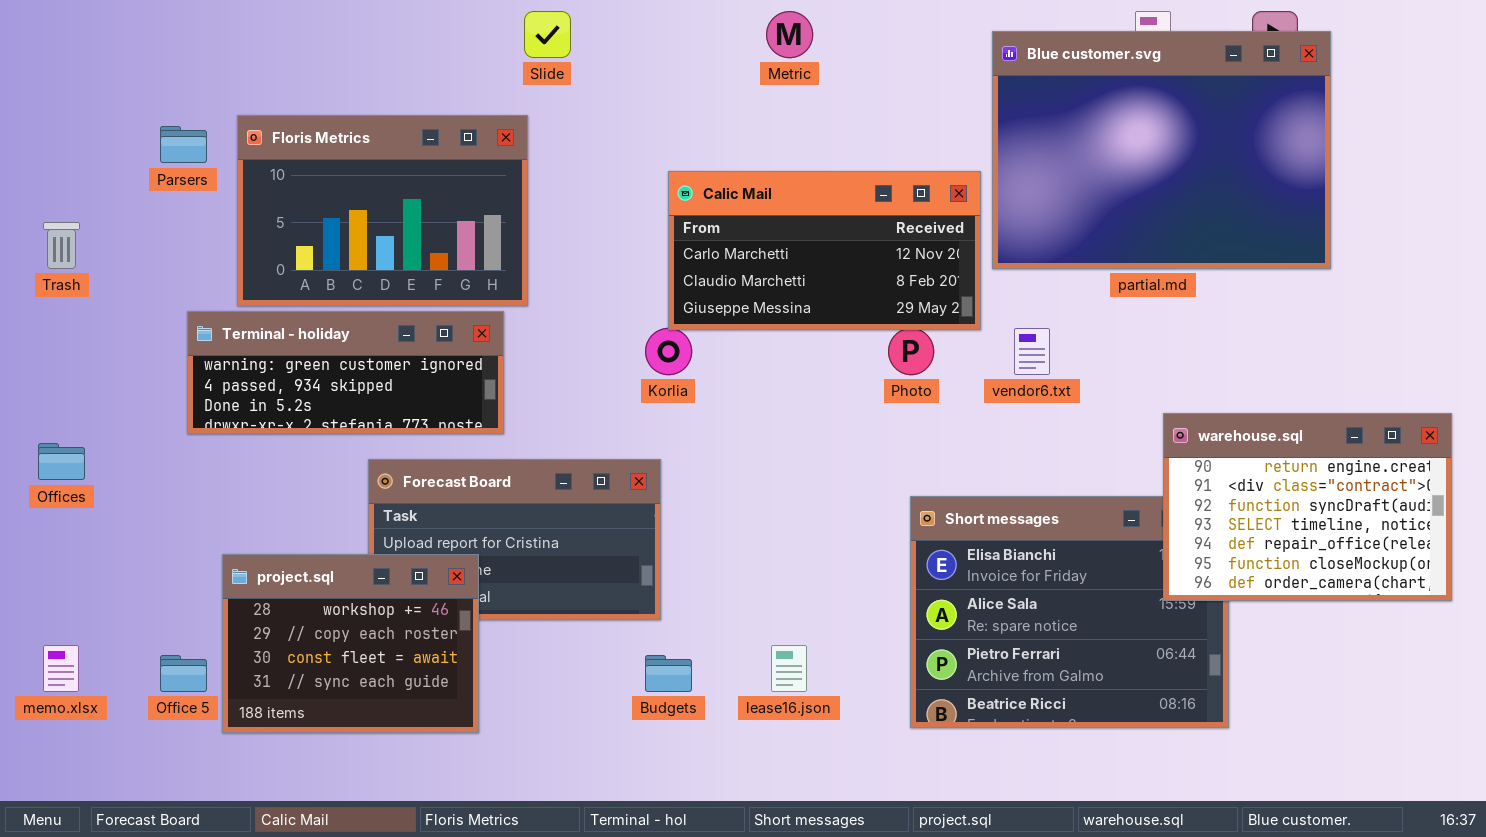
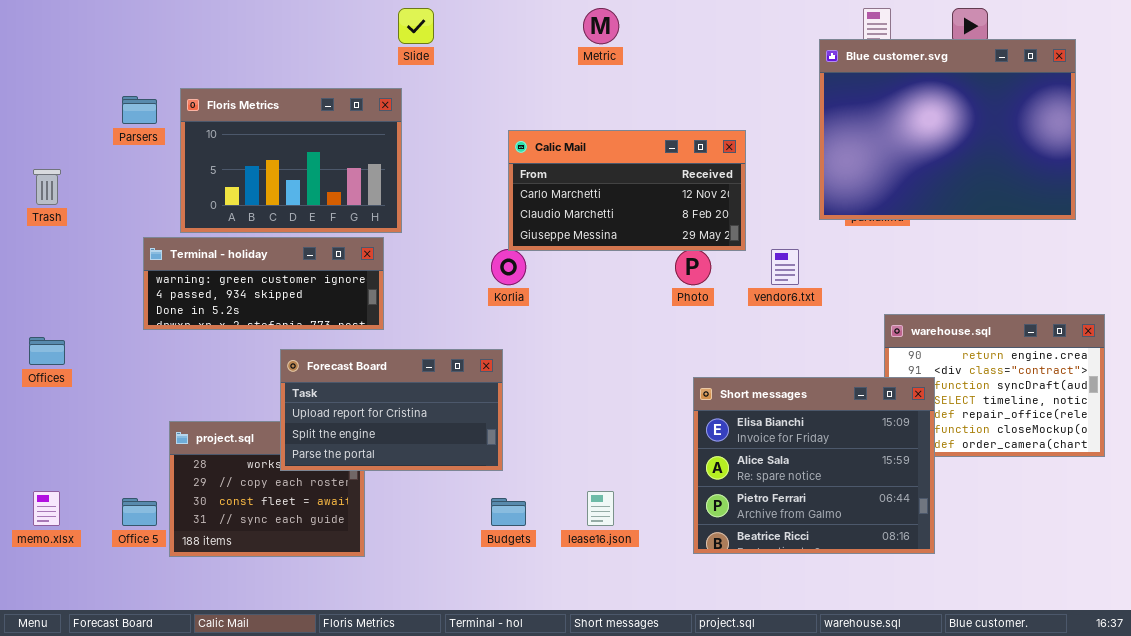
Blue customer.svg: [992,31,1331,269] -> [819,39,1076,220], moved
Forecast Board: [368,459,661,620] -> [280,349,503,471], raised
Short messages: [910,496,1229,728] -> [693,377,935,554], raised

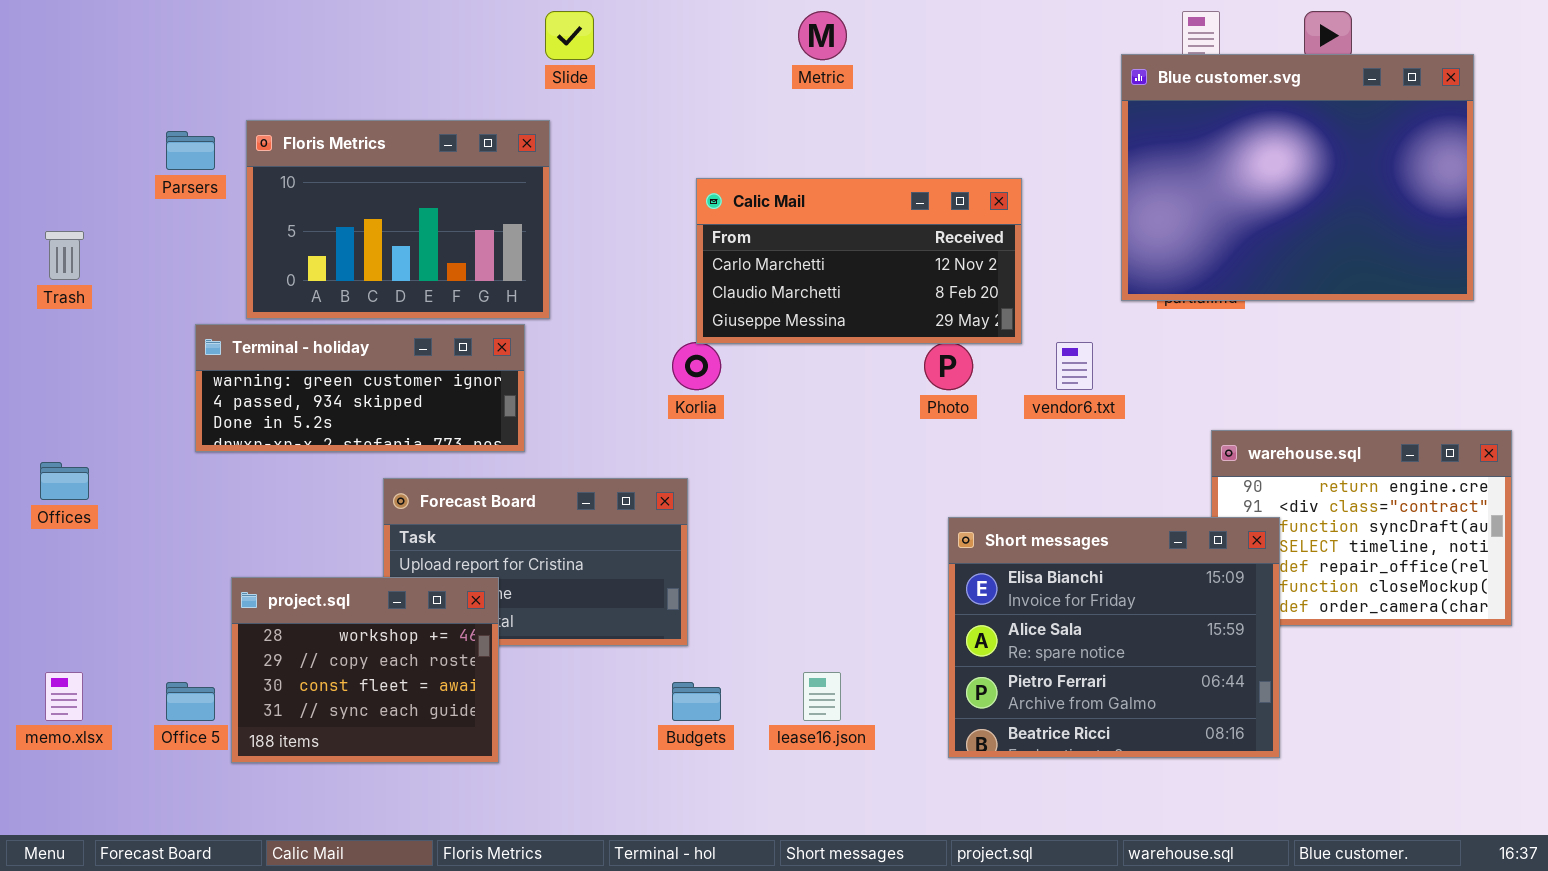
project.sql: [169,421,365,557] -> [231,577,499,763], raised

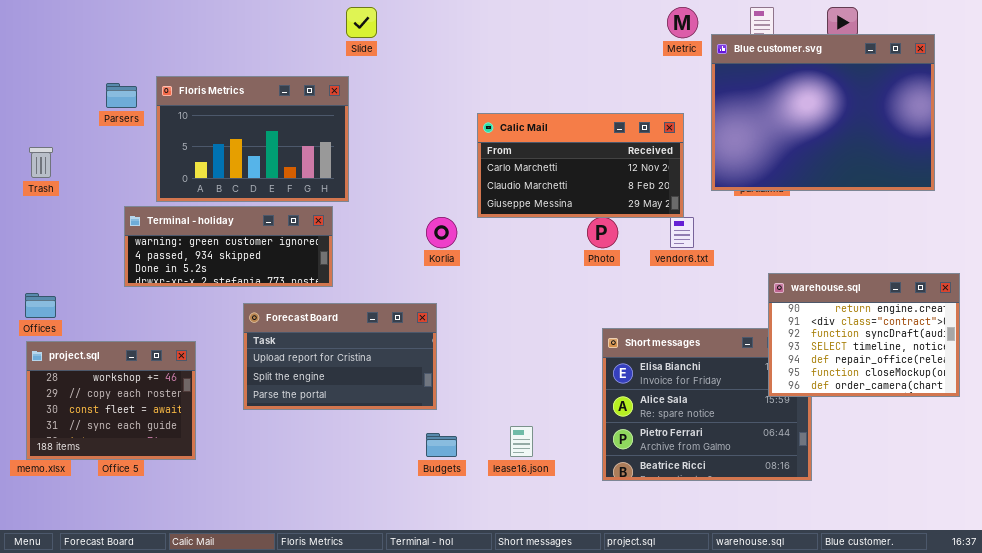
Metric: [798,11,847,60] -> [667,7,698,38], moved
Calic Mail: [696,178,1022,344] -> [477,113,684,218], moved
warehouse.sql: [1211,430,1512,626] -> [768,273,960,397], raised
project.sql: [231,577,499,763] -> [26,341,196,460], moved

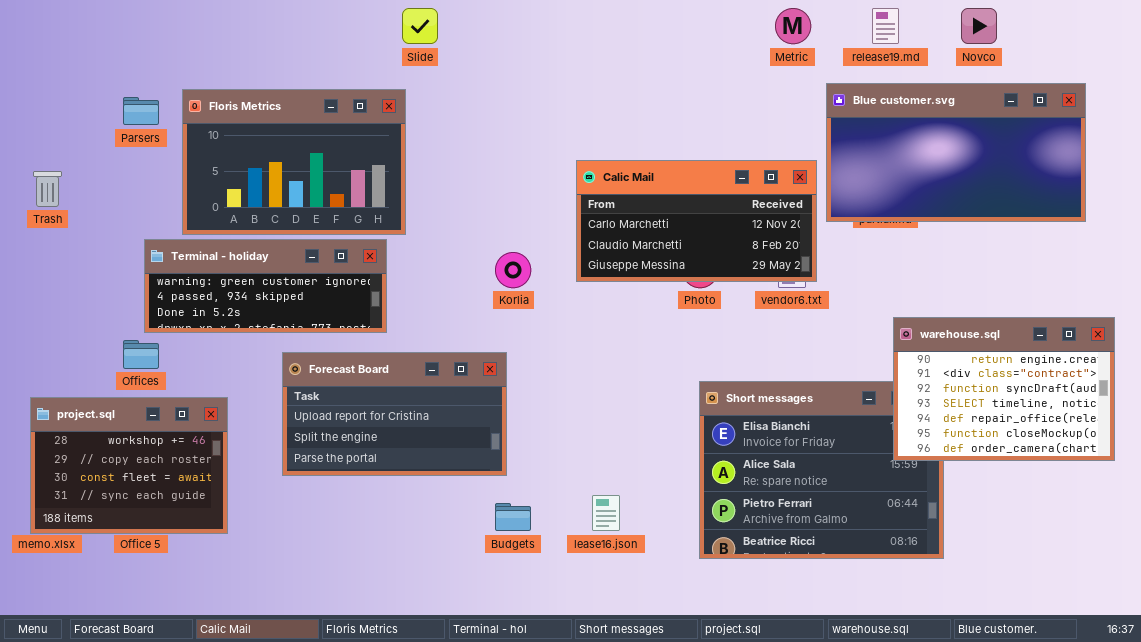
Blue customer.svg: [711,34,935,191] -> [826,83,1086,222], resized
Calic Mail: [477,113,684,218] -> [576,160,817,282], moved
Offices: [25,293,56,318] -> [123,340,159,369], moved

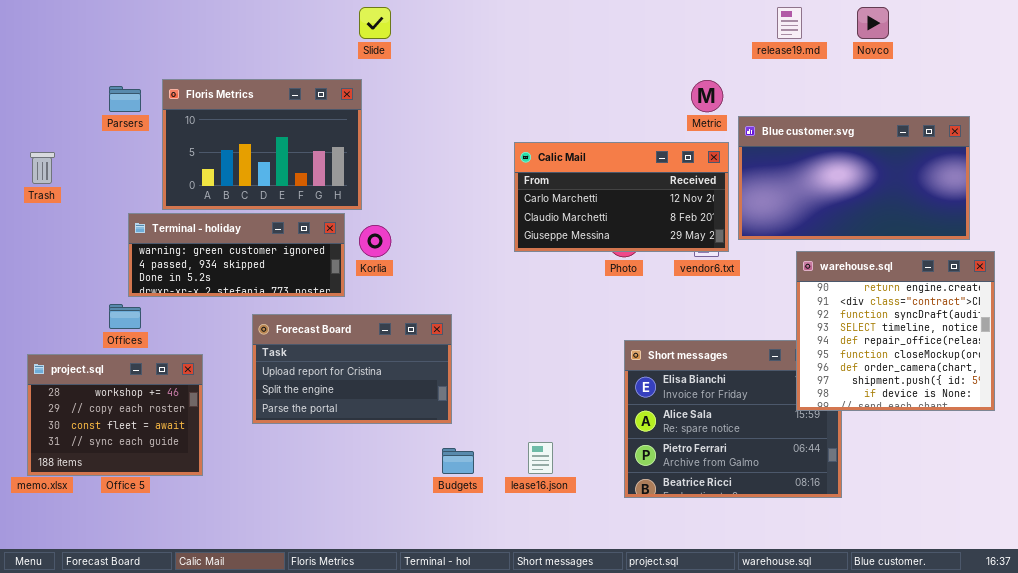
Metric: [775,8,811,44] -> [691,80,723,112], moved
Blue customer.svg: [826,83,1086,222] -> [738,116,970,240], moved
Korlia: [495,252,531,288] -> [359,225,391,257], moved
warehouse.sql: [893,317,1115,461] -> [796,251,995,411], resized

